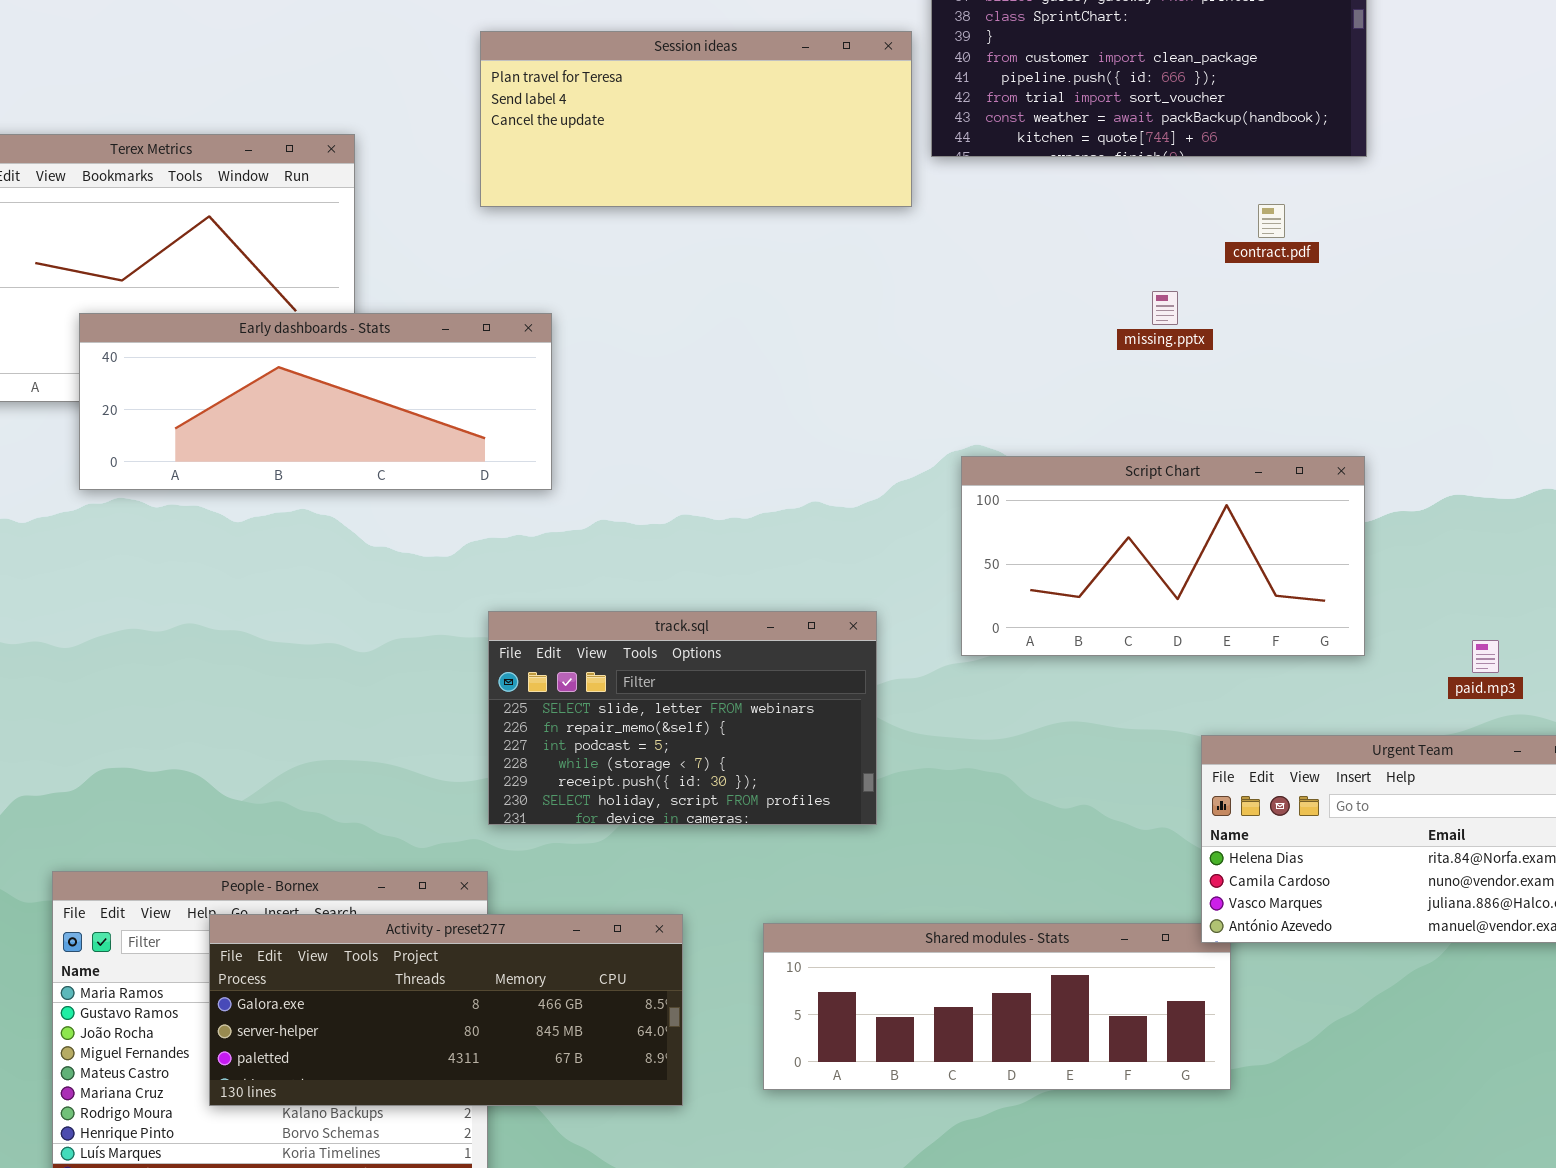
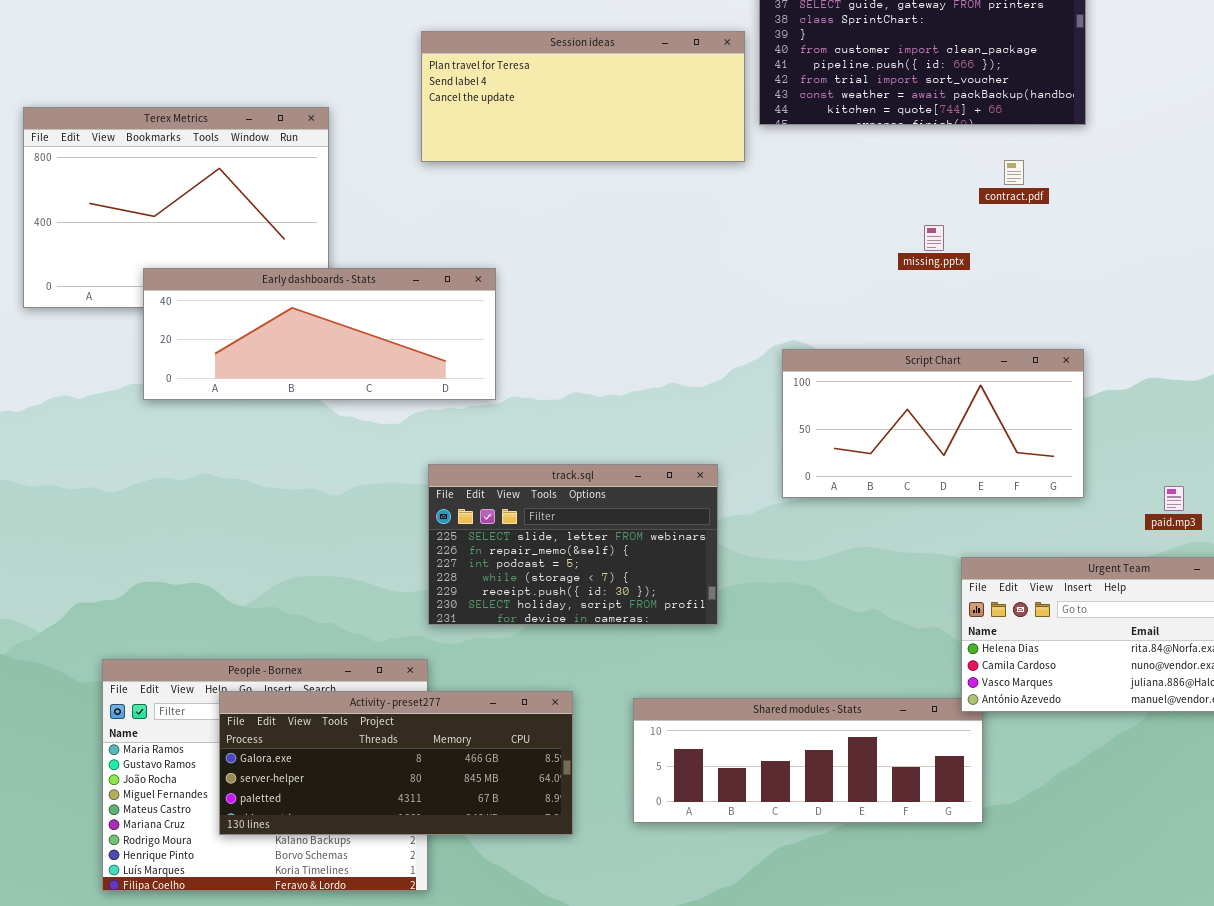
Early dashboards - Stats: [79,313,552,490] -> [143,268,496,400], moved

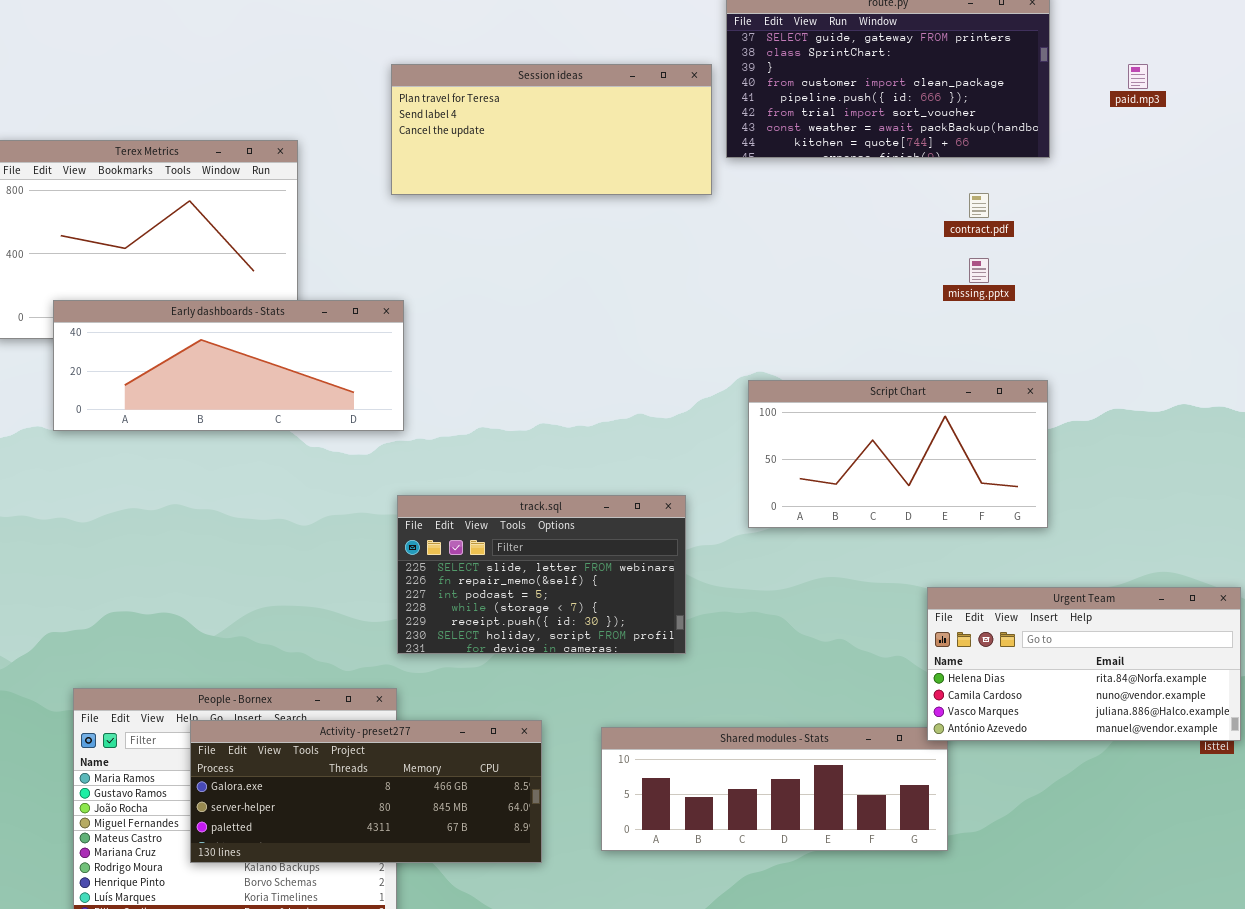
missing.pptx: [924,225,944,251] -> [969,258,989,283], moved
Early dashboards - Stats: [143,268,496,400] -> [53,300,404,431], moved
paid.mp3: [1164,486,1184,511] -> [1128,64,1148,89], moved

